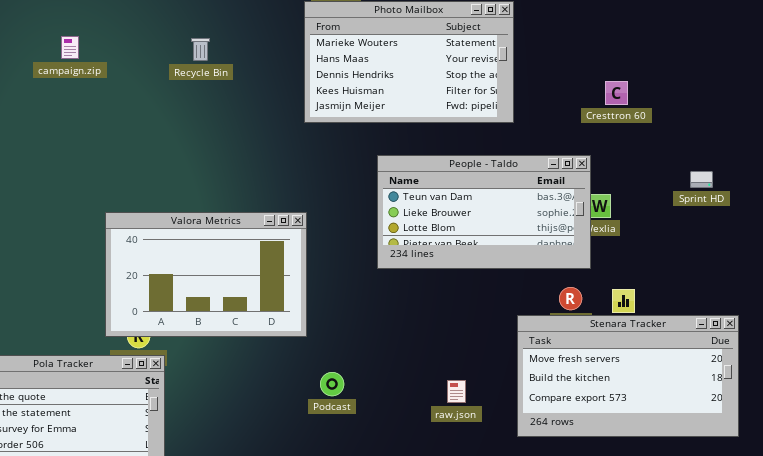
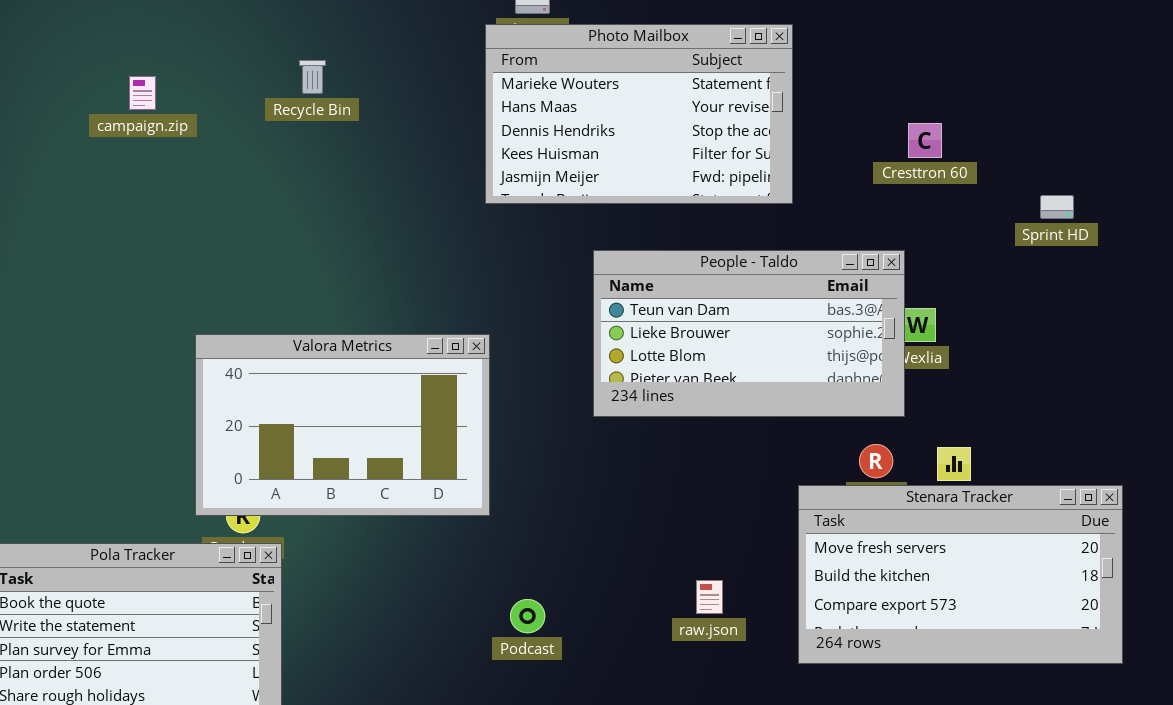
Recycle Bin: [191,38,210,61] -> [299,60,326,94], moved
Cresttron 60: [605,81,628,105] -> [908,123,942,158], moved
Sprint HD: [690,171,713,188] -> [1040,195,1074,219], moved
Podcast: [320,372,344,396] -> [510,599,545,633], moved

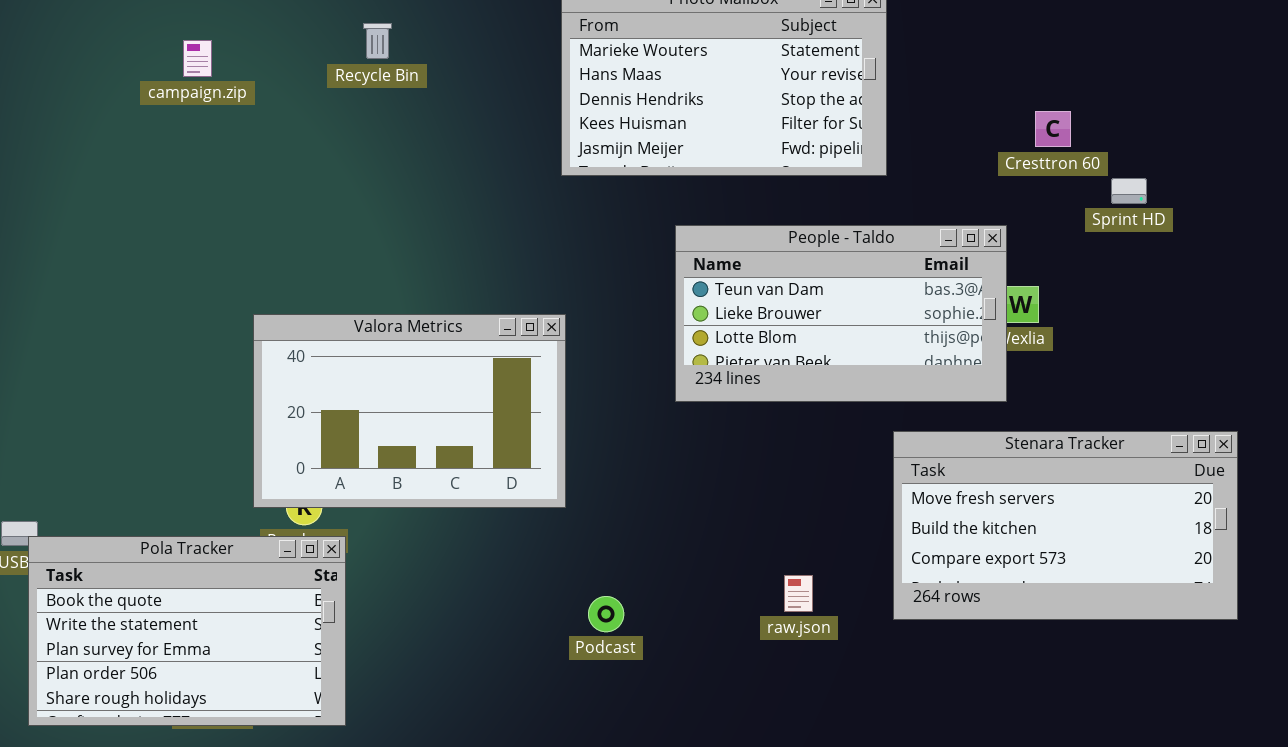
Cresttron 60: [908,123,942,158] -> [1035,111,1071,147], moved
Sprint HD: [1040,195,1074,219] -> [1111,178,1147,204], moved
Stenara Tracker: [798,485,1123,664] -> [893,431,1238,620], moved

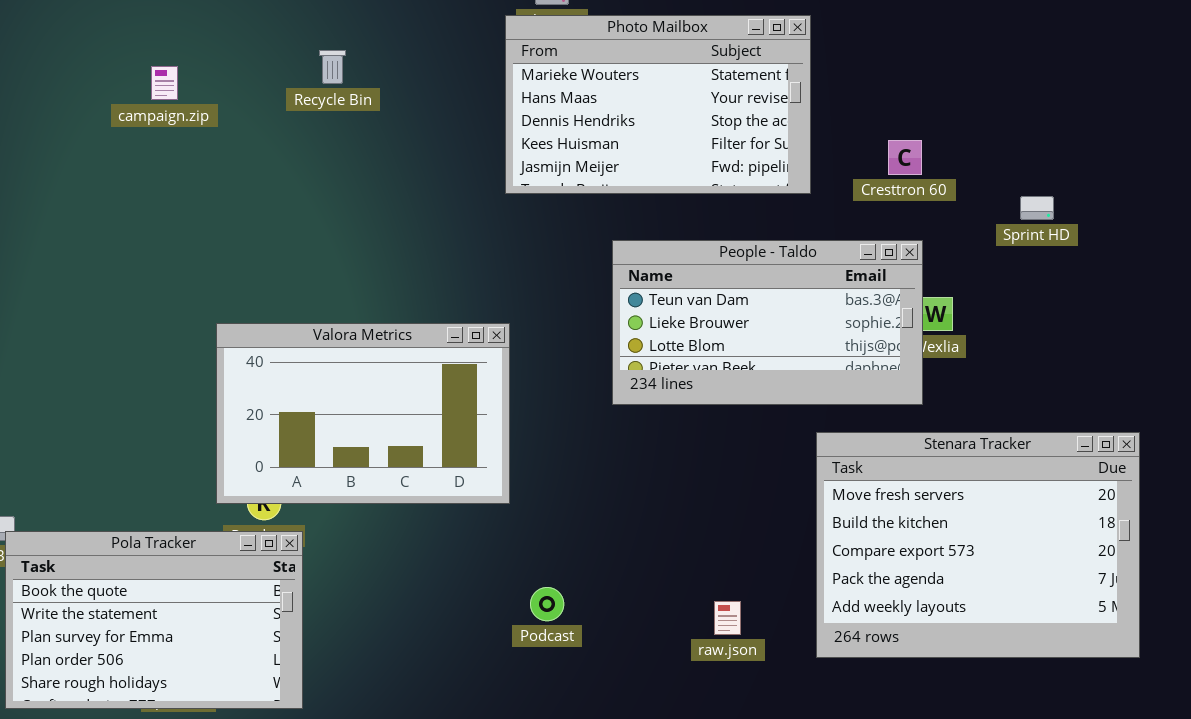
Cresttron 60: [1035,111,1071,147] -> [888,140,922,175], moved
Stenara Tracker: [893,431,1238,620] -> [816,432,1140,658], resized
raw.json: [784,575,813,612] -> [714,601,741,635], moved

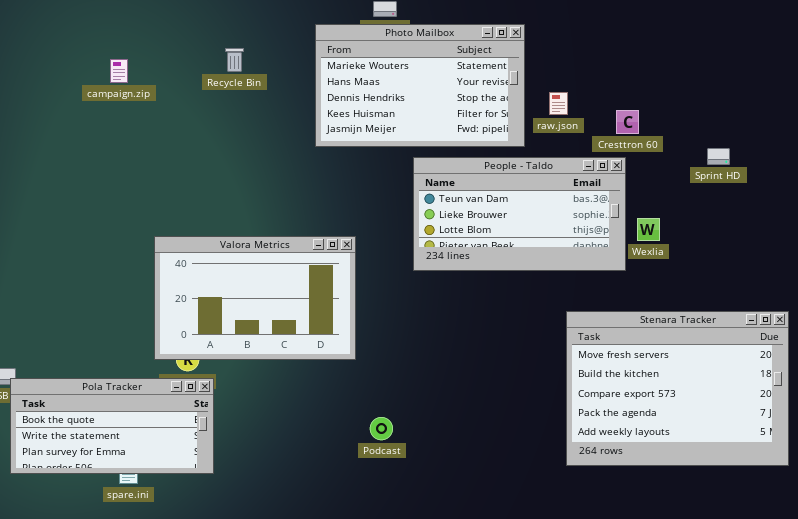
Photo Mailbox: [505,15,811,194] -> [315,24,525,147], moved
People - Taldo: [612,240,923,405] -> [413,157,626,271], moved
Pola Tracker: [5,531,303,709] -> [10,378,214,474], resized
raw.json: [714,601,741,635] -> [549,92,568,115], moved

